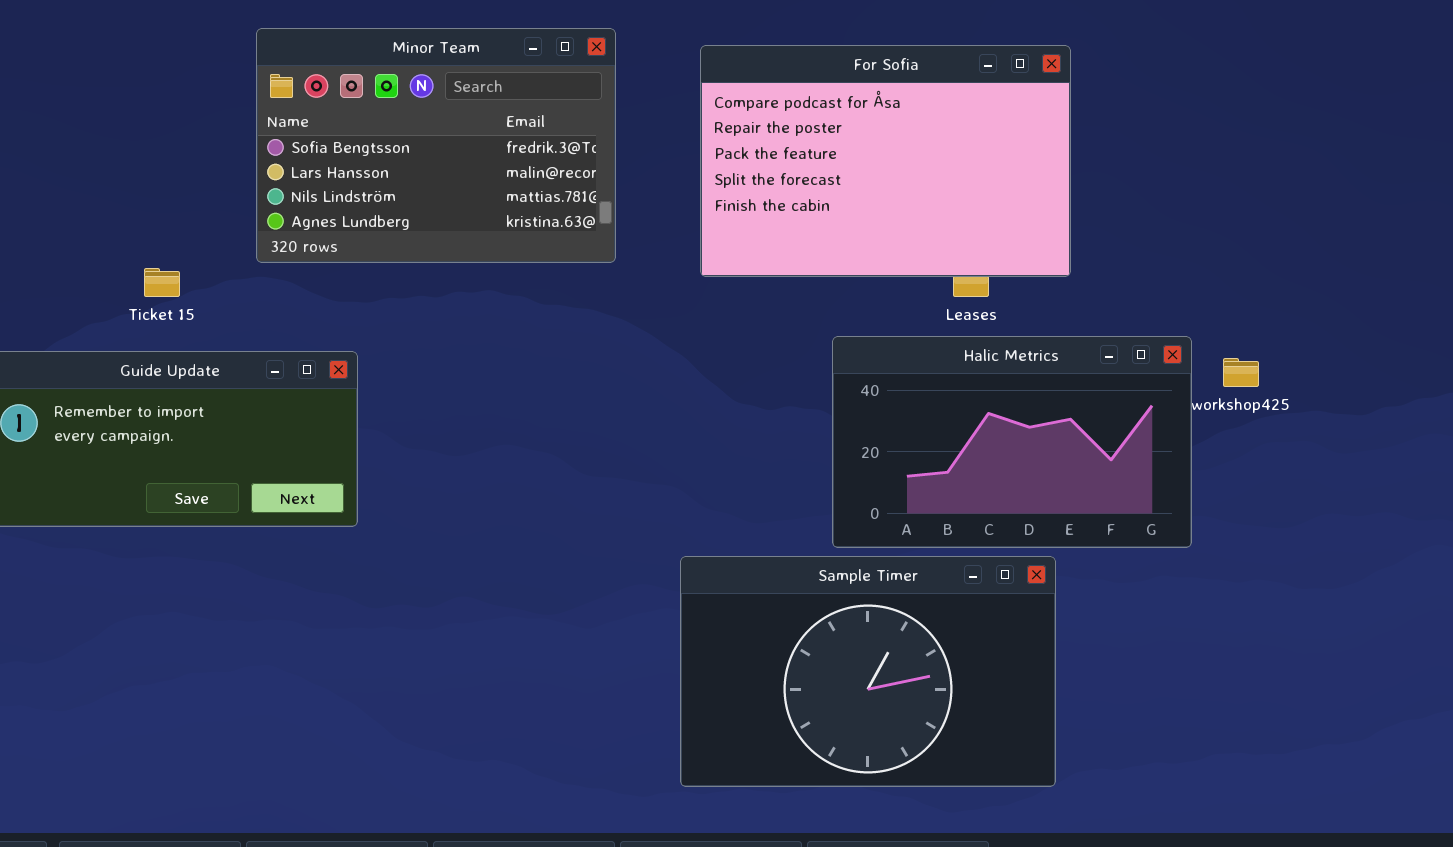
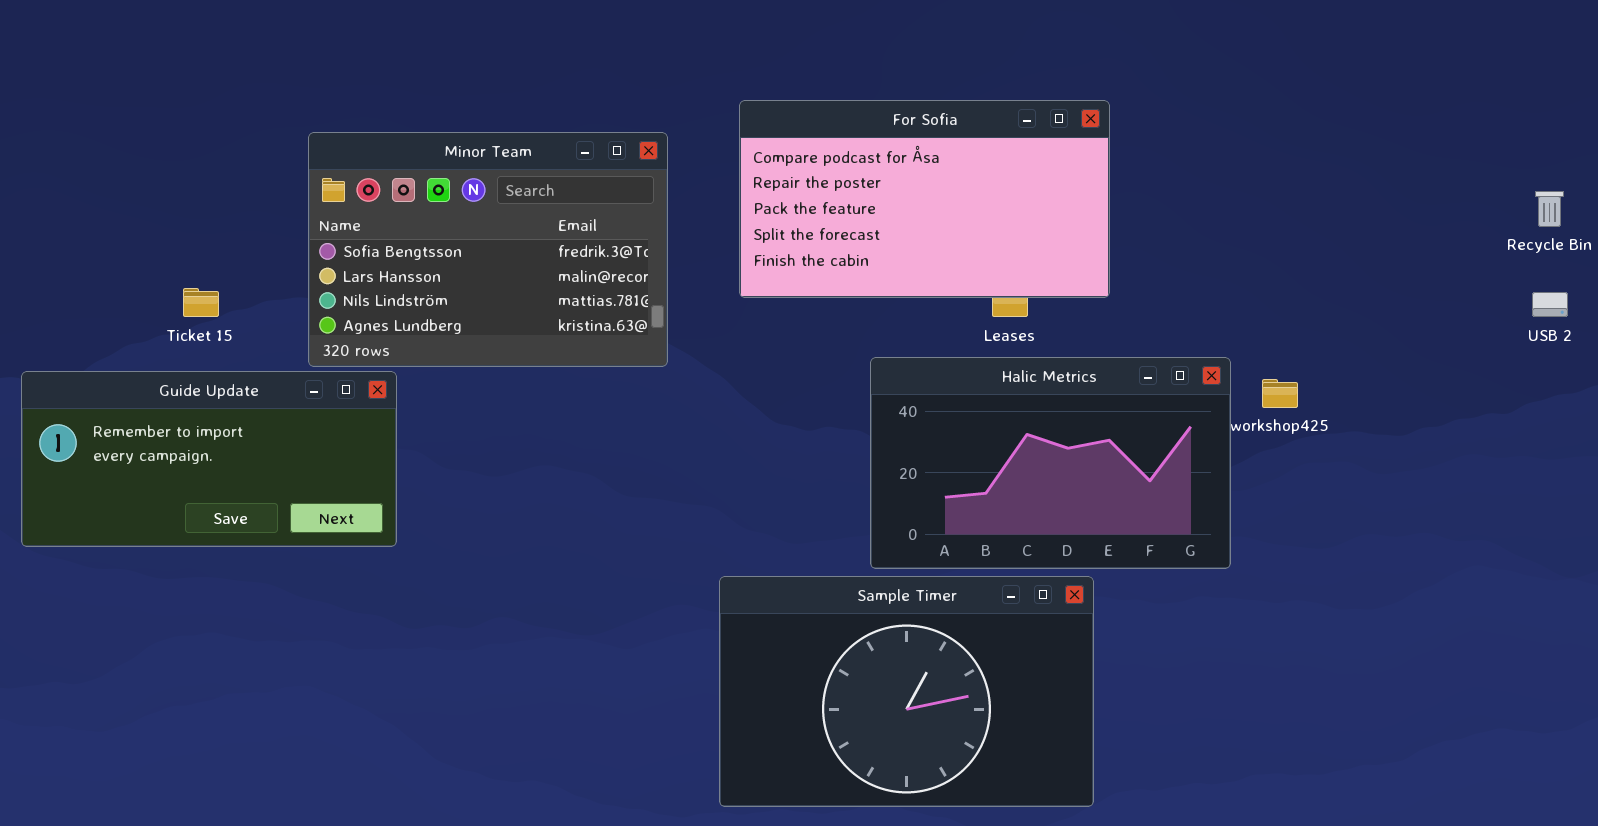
Minor Team: [256,28,616,263] -> [308,132,668,367], moved
For Sofia: [700,45,1071,277] -> [739,100,1110,298], resized

